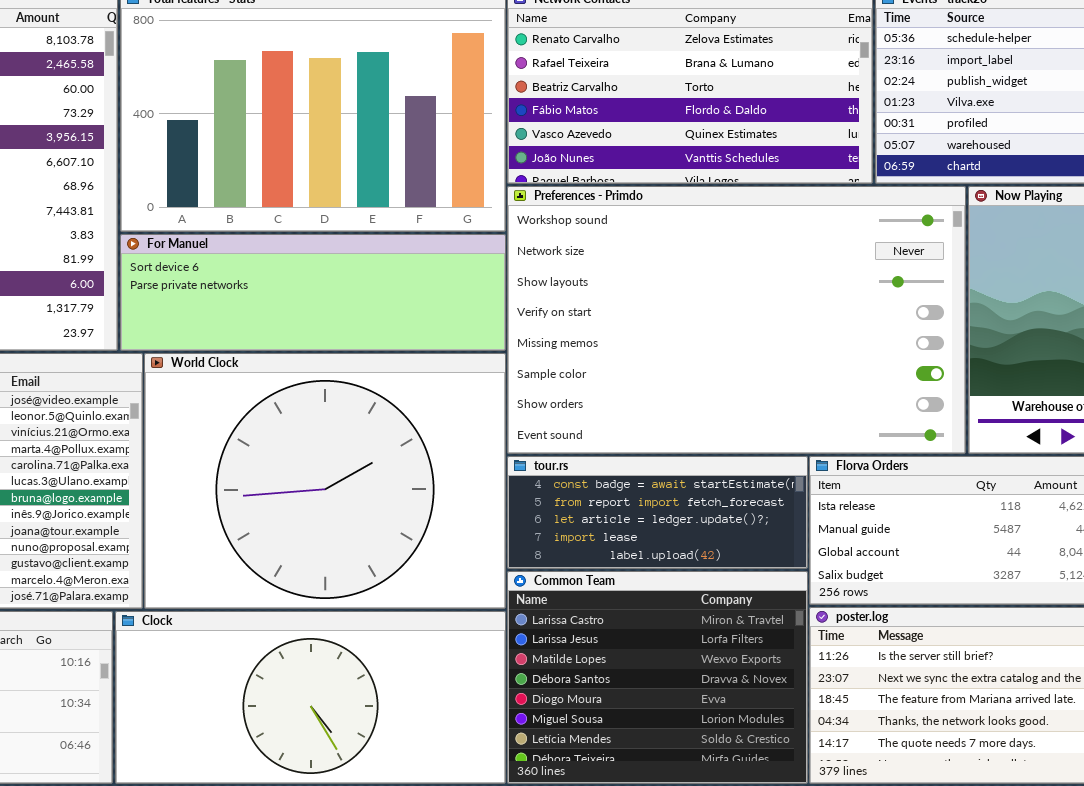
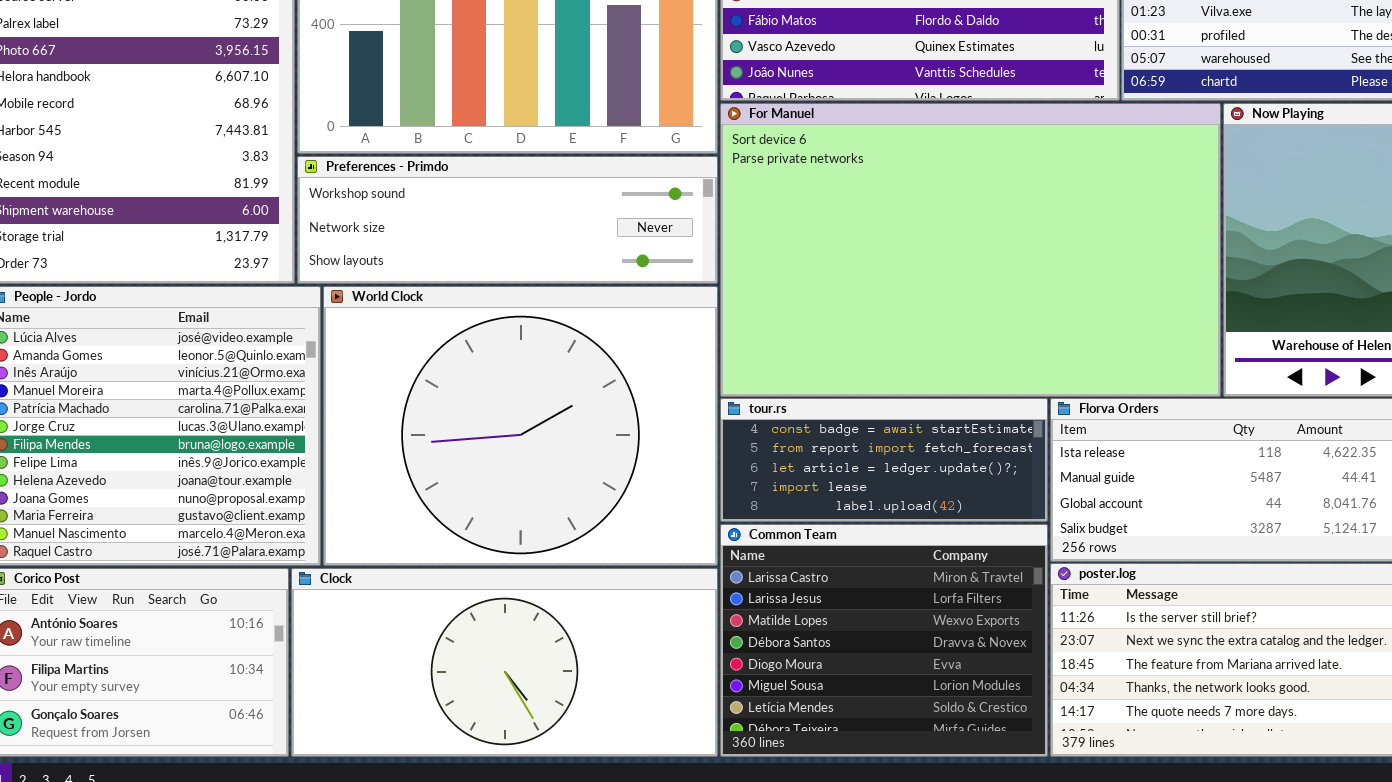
Preferences - Primdo: [507,186,966,454] -> [297,156,718,284], moved, resized
For Manuel: [120,234,506,351] -> [720,103,1221,397], moved, resized

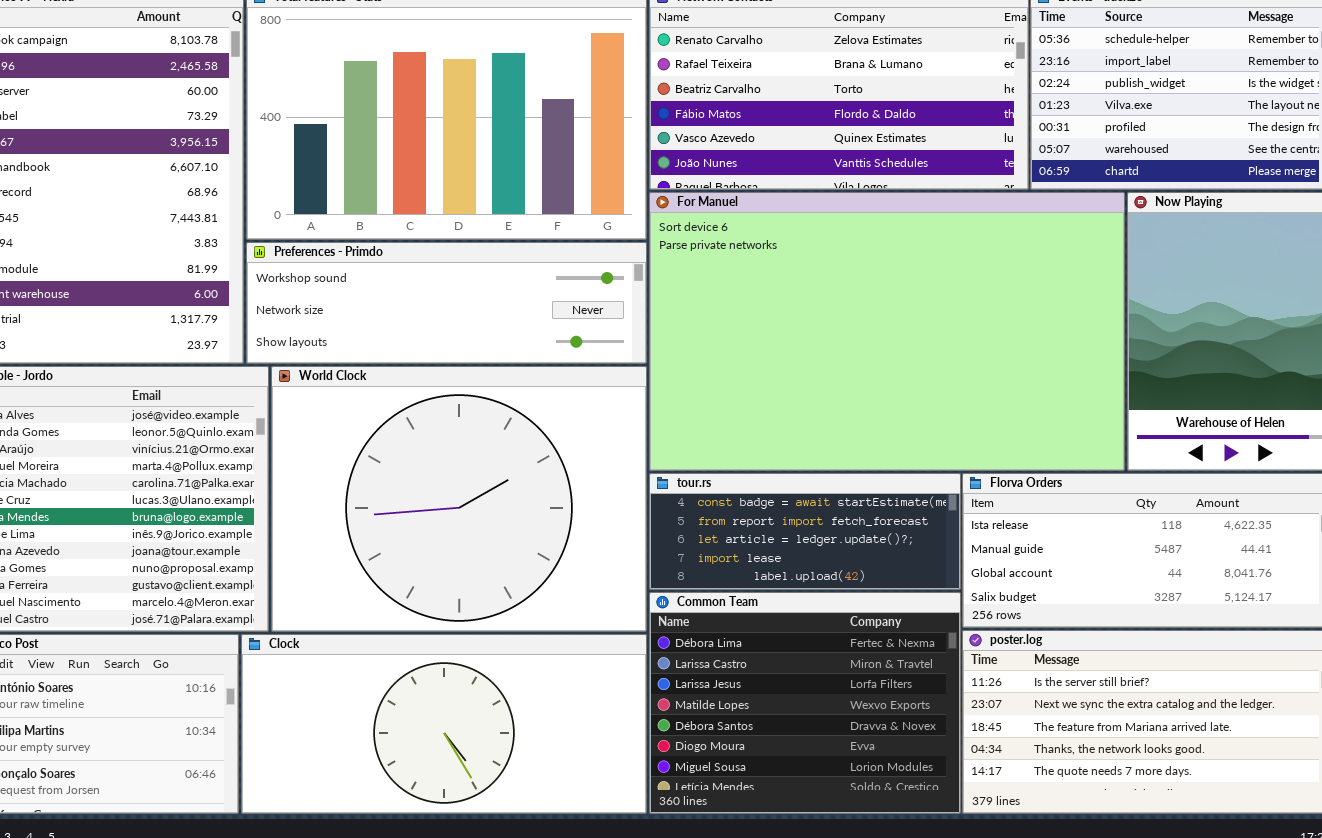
Common Team: [720,524,1048,757] -> [649,592,961,814], scrolled up 1 row

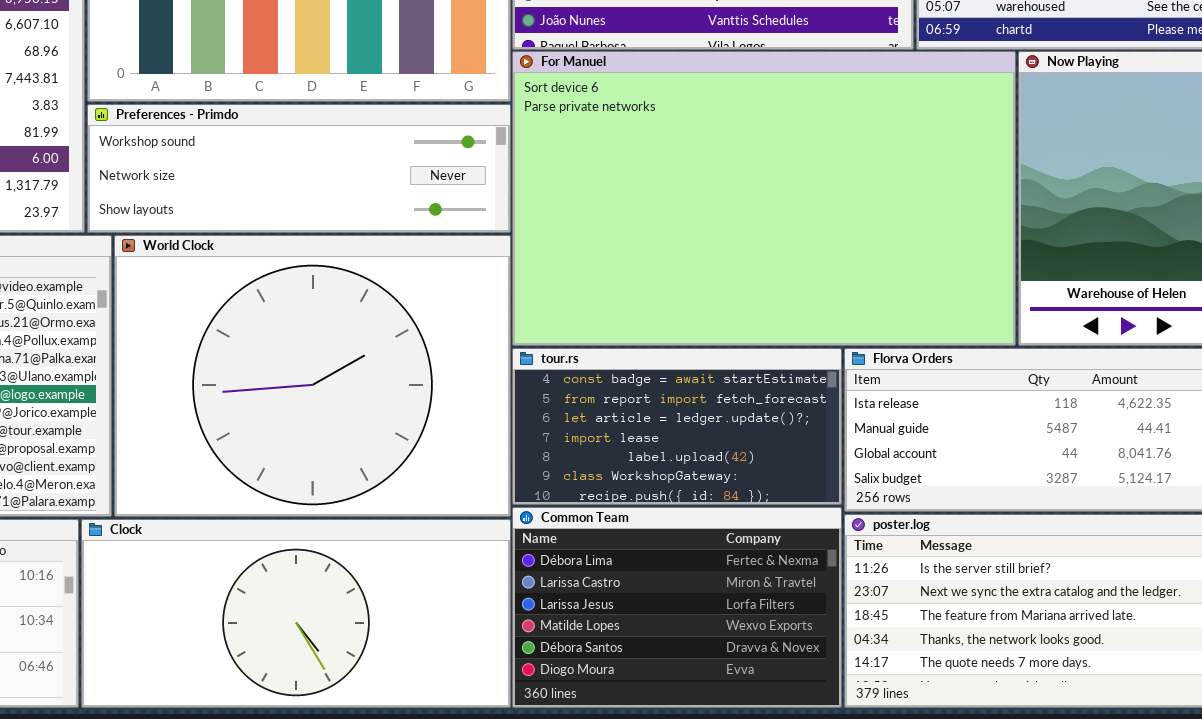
tour.rs: [649,473,961,590] -> [512,348,842,505], resized
Common Team: [649,592,961,814] -> [512,507,842,708], resized

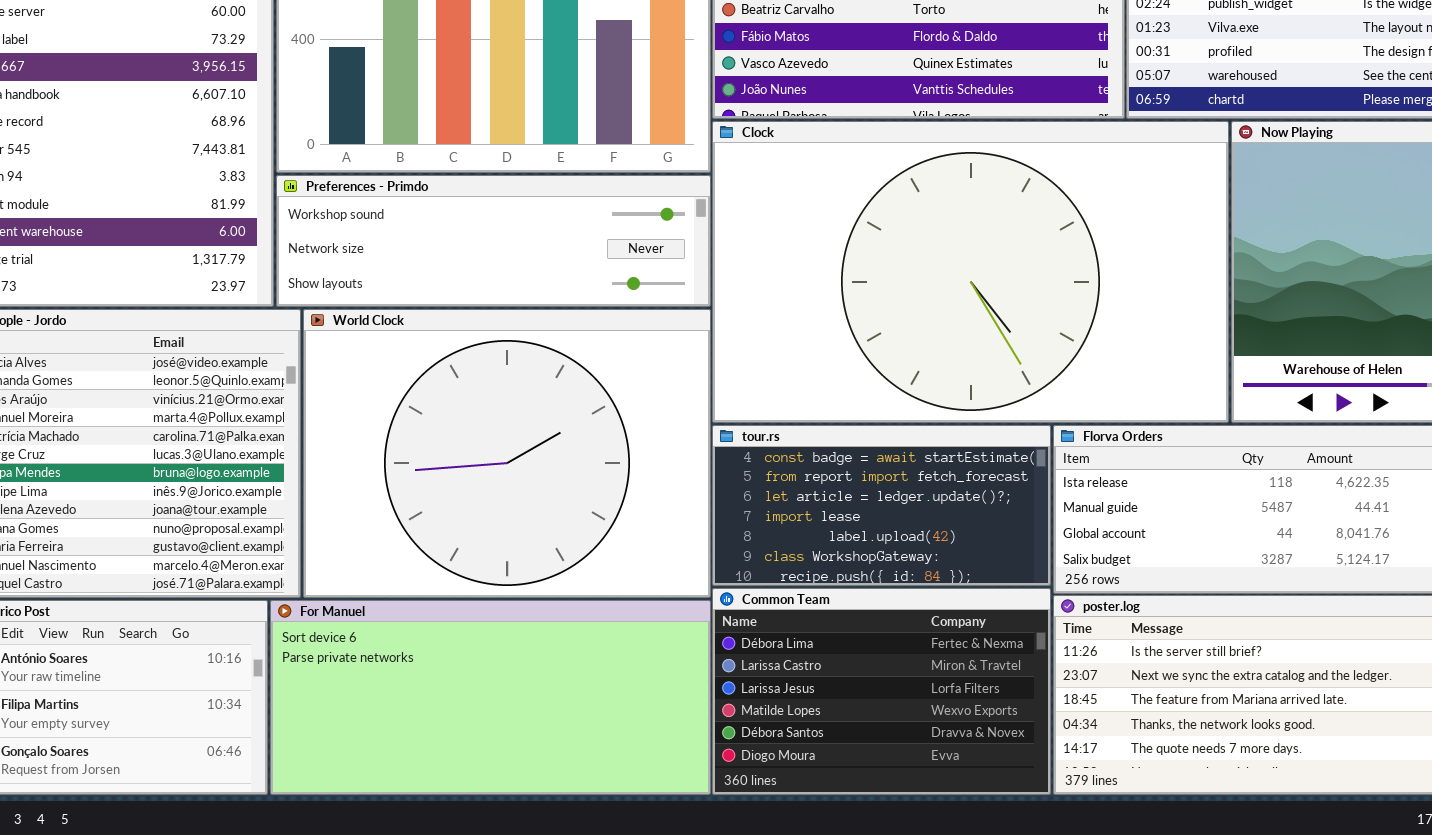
For Manuel: [512,51,1016,346] -> [270,600,711,795], moved, resized
Clock: [81,519,511,708] -> [712,121,1229,423], moved, resized

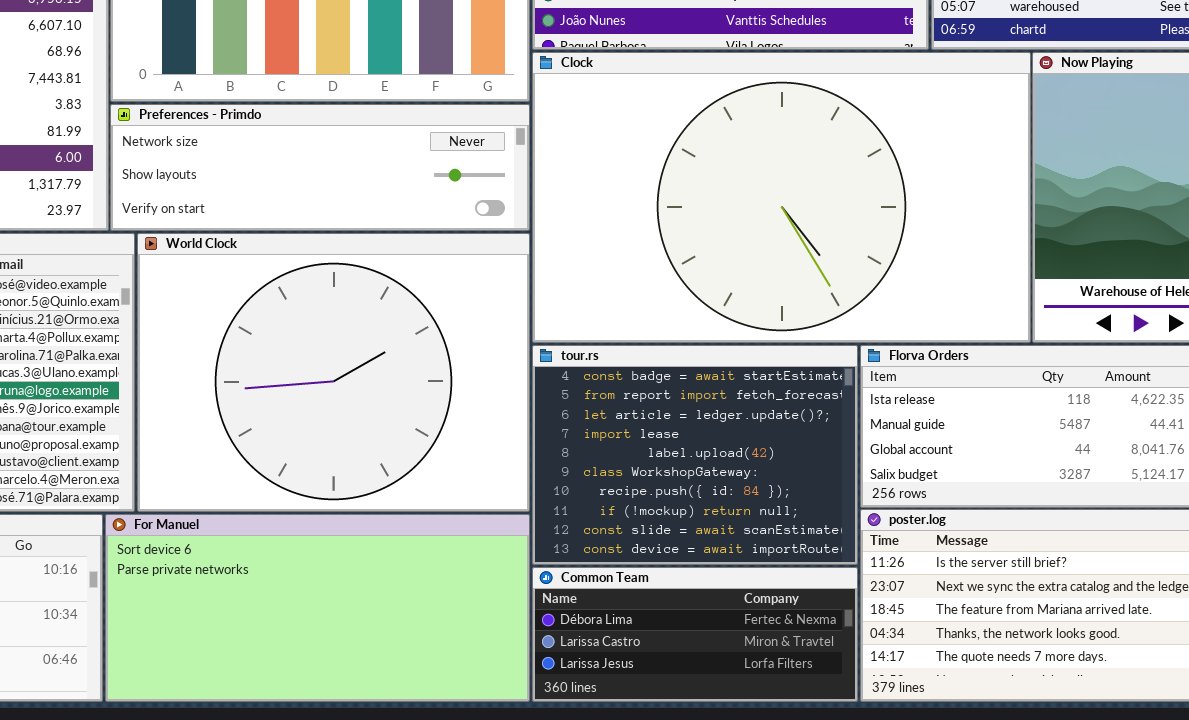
Preferences - Primdo: [276,175,711,307] -> [110,104,530,231], scrolled down 1 row
tour.rs: [712,425,1051,586] -> [532,345,858,565], resized
Common Team: [712,588,1051,795] -> [532,567,858,702], resized

